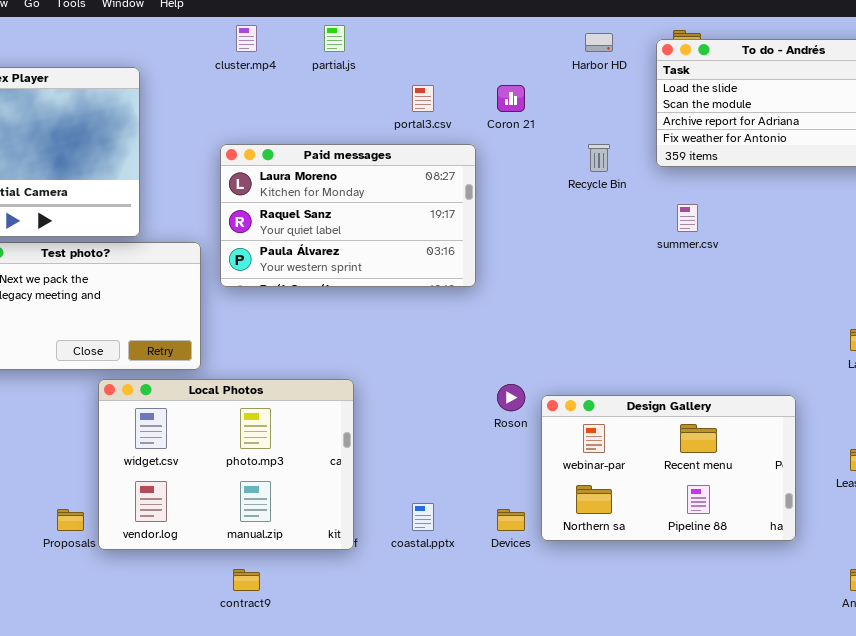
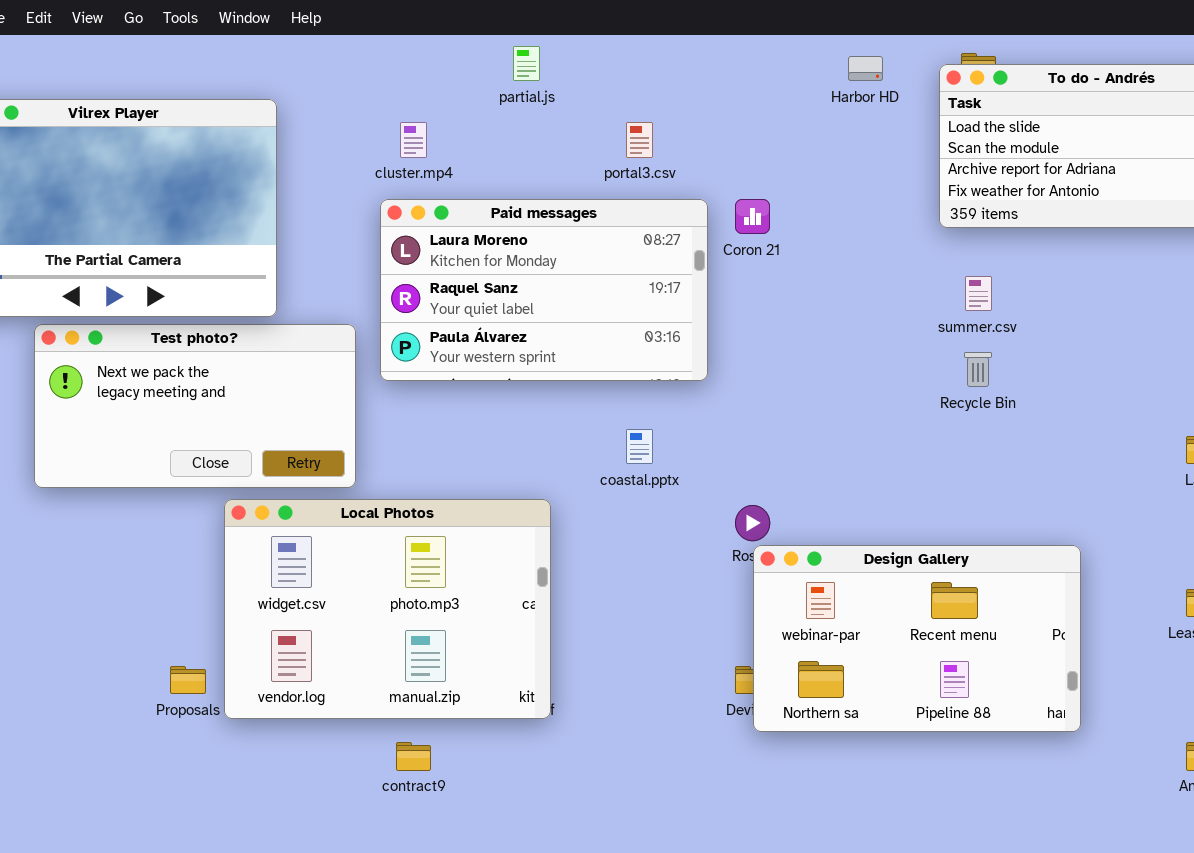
cluster.mp4: [236,25,257,52] -> [400,122,427,158], moved
Coron 21: [497,85,525,112] -> [735,199,770,234], moved
Recycle Bin: [588,144,610,172] -> [964,352,992,387], moved
Design Gallery: [541,395,796,541] -> [753,545,1081,732], moved
coastal.pptx: [412,503,434,531] -> [626,429,653,464], moved

